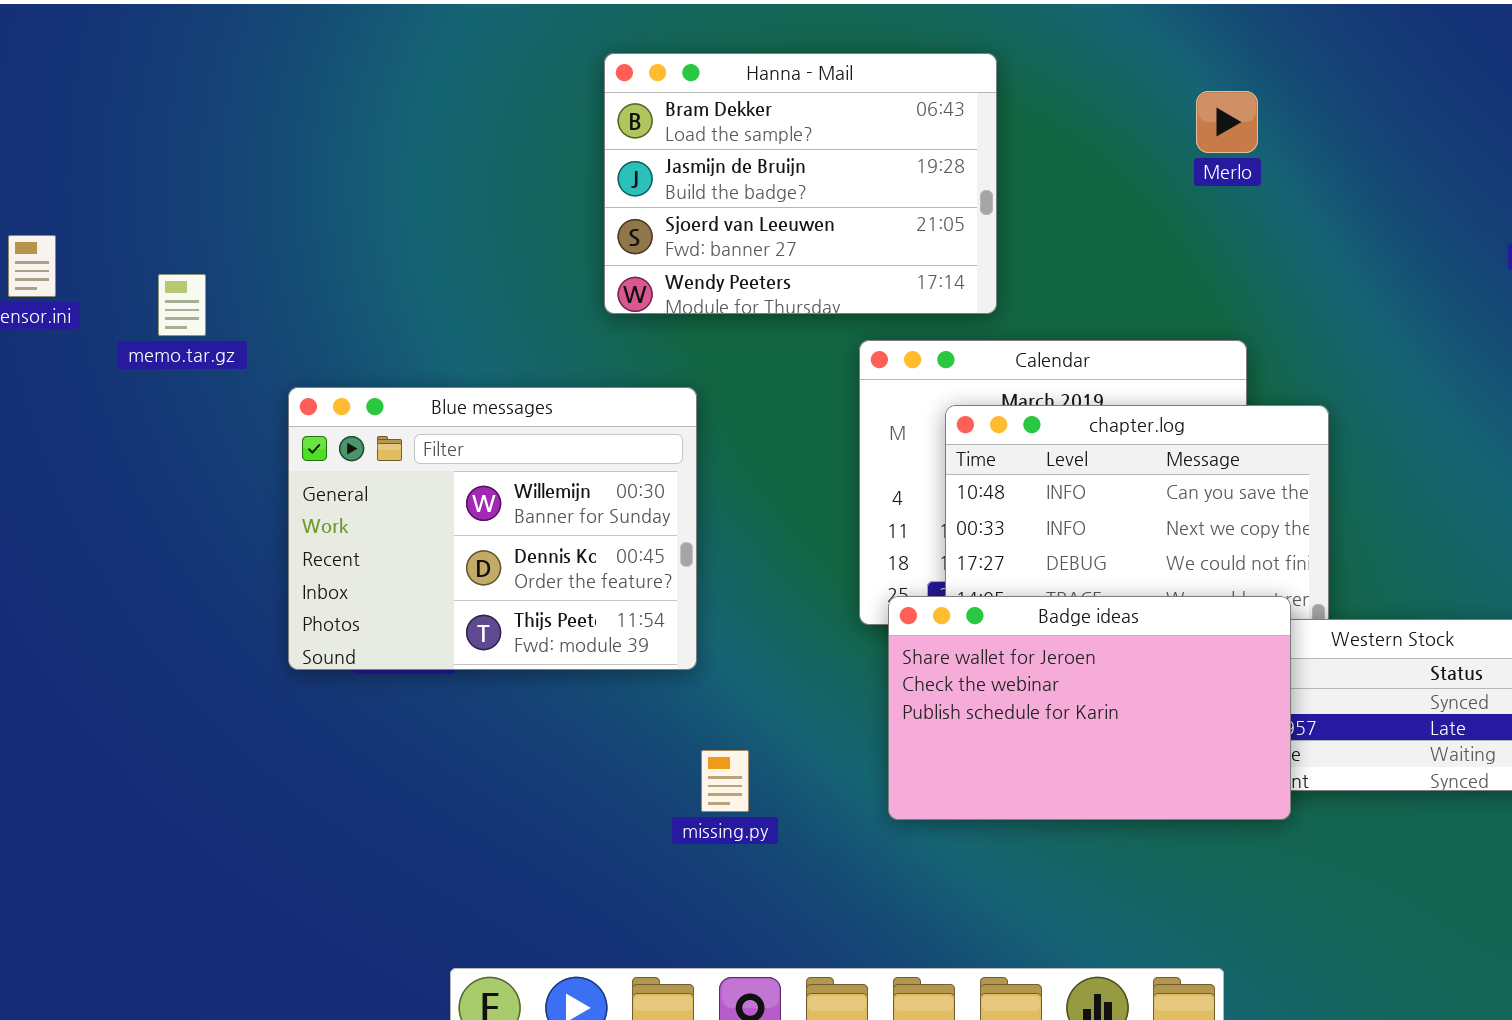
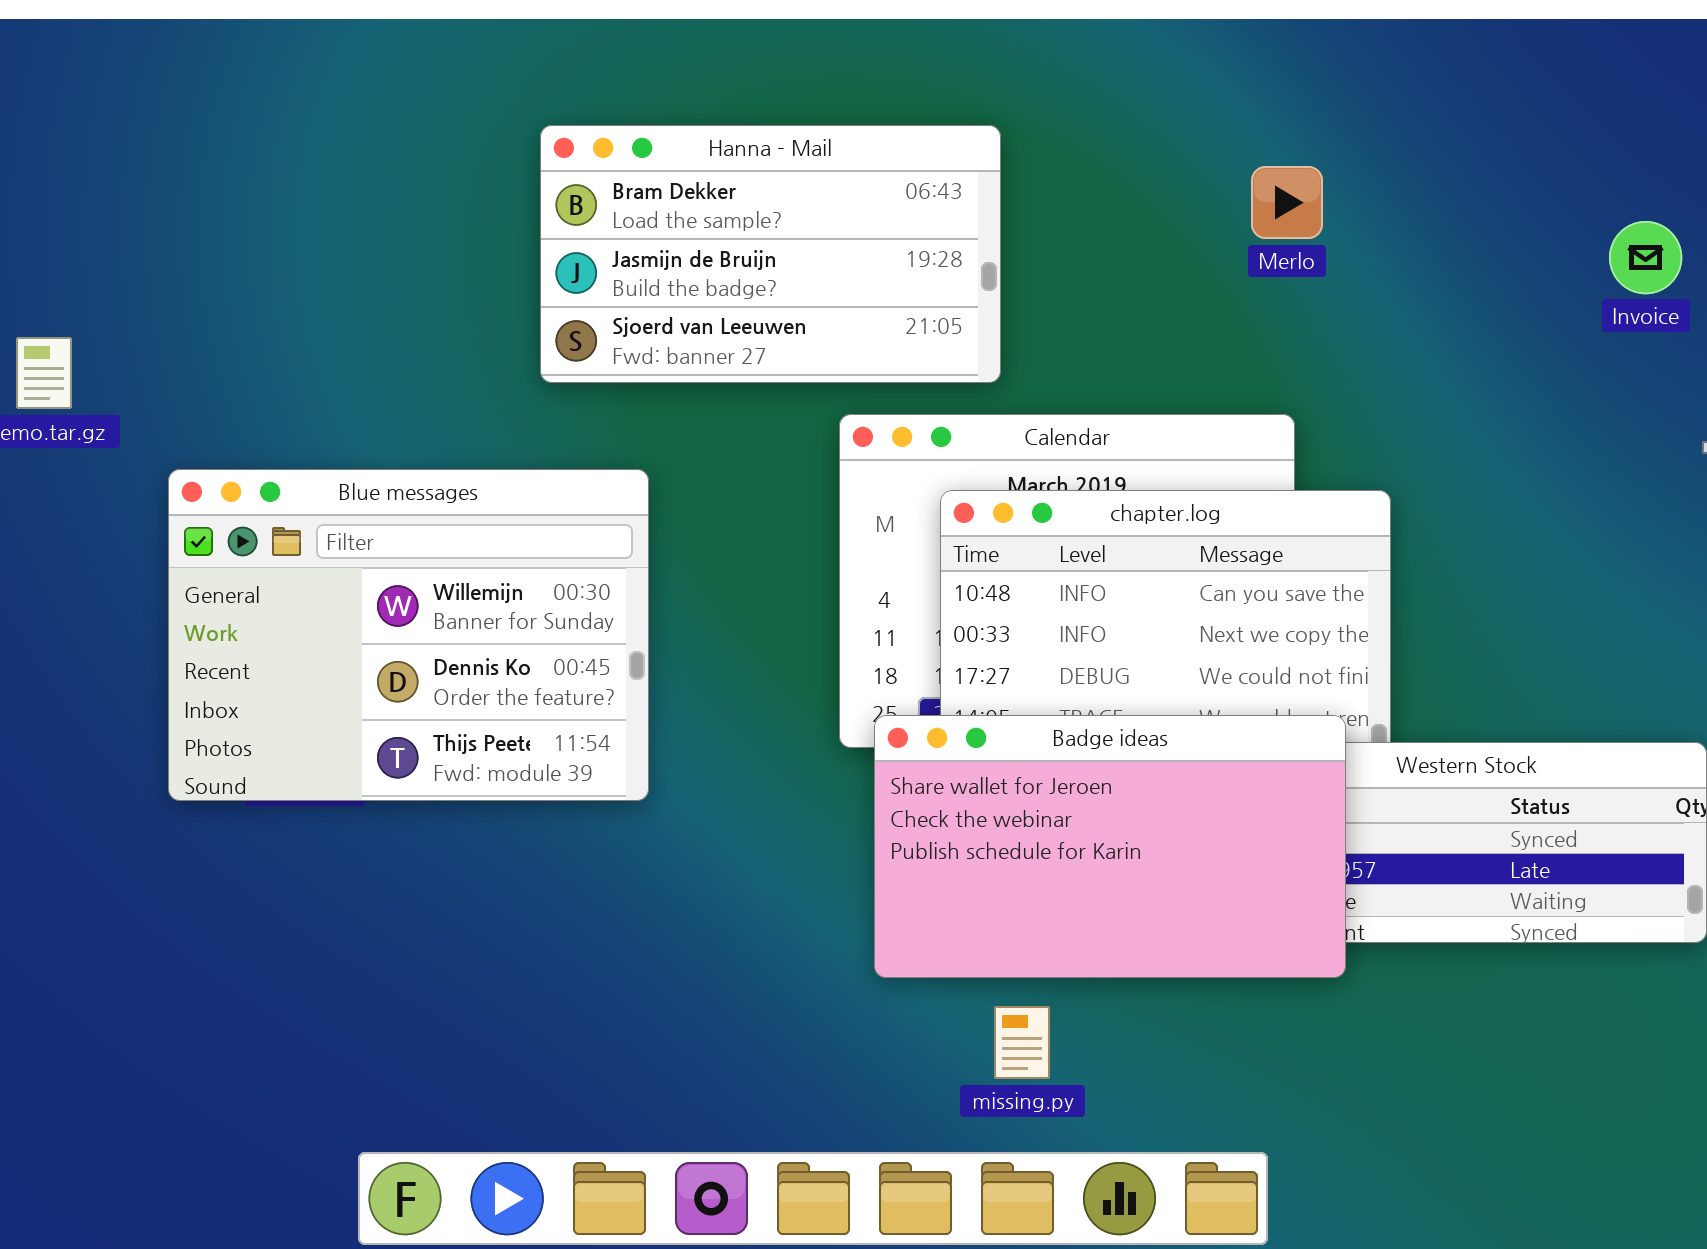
Hanna - Mail: [604,53,997,314] -> [540,125,1001,383], resized
Merlo: [1196,91,1258,153] -> [1251,166,1323,239], moved
missing.py: [701,750,749,812] -> [994,1006,1050,1079], moved

